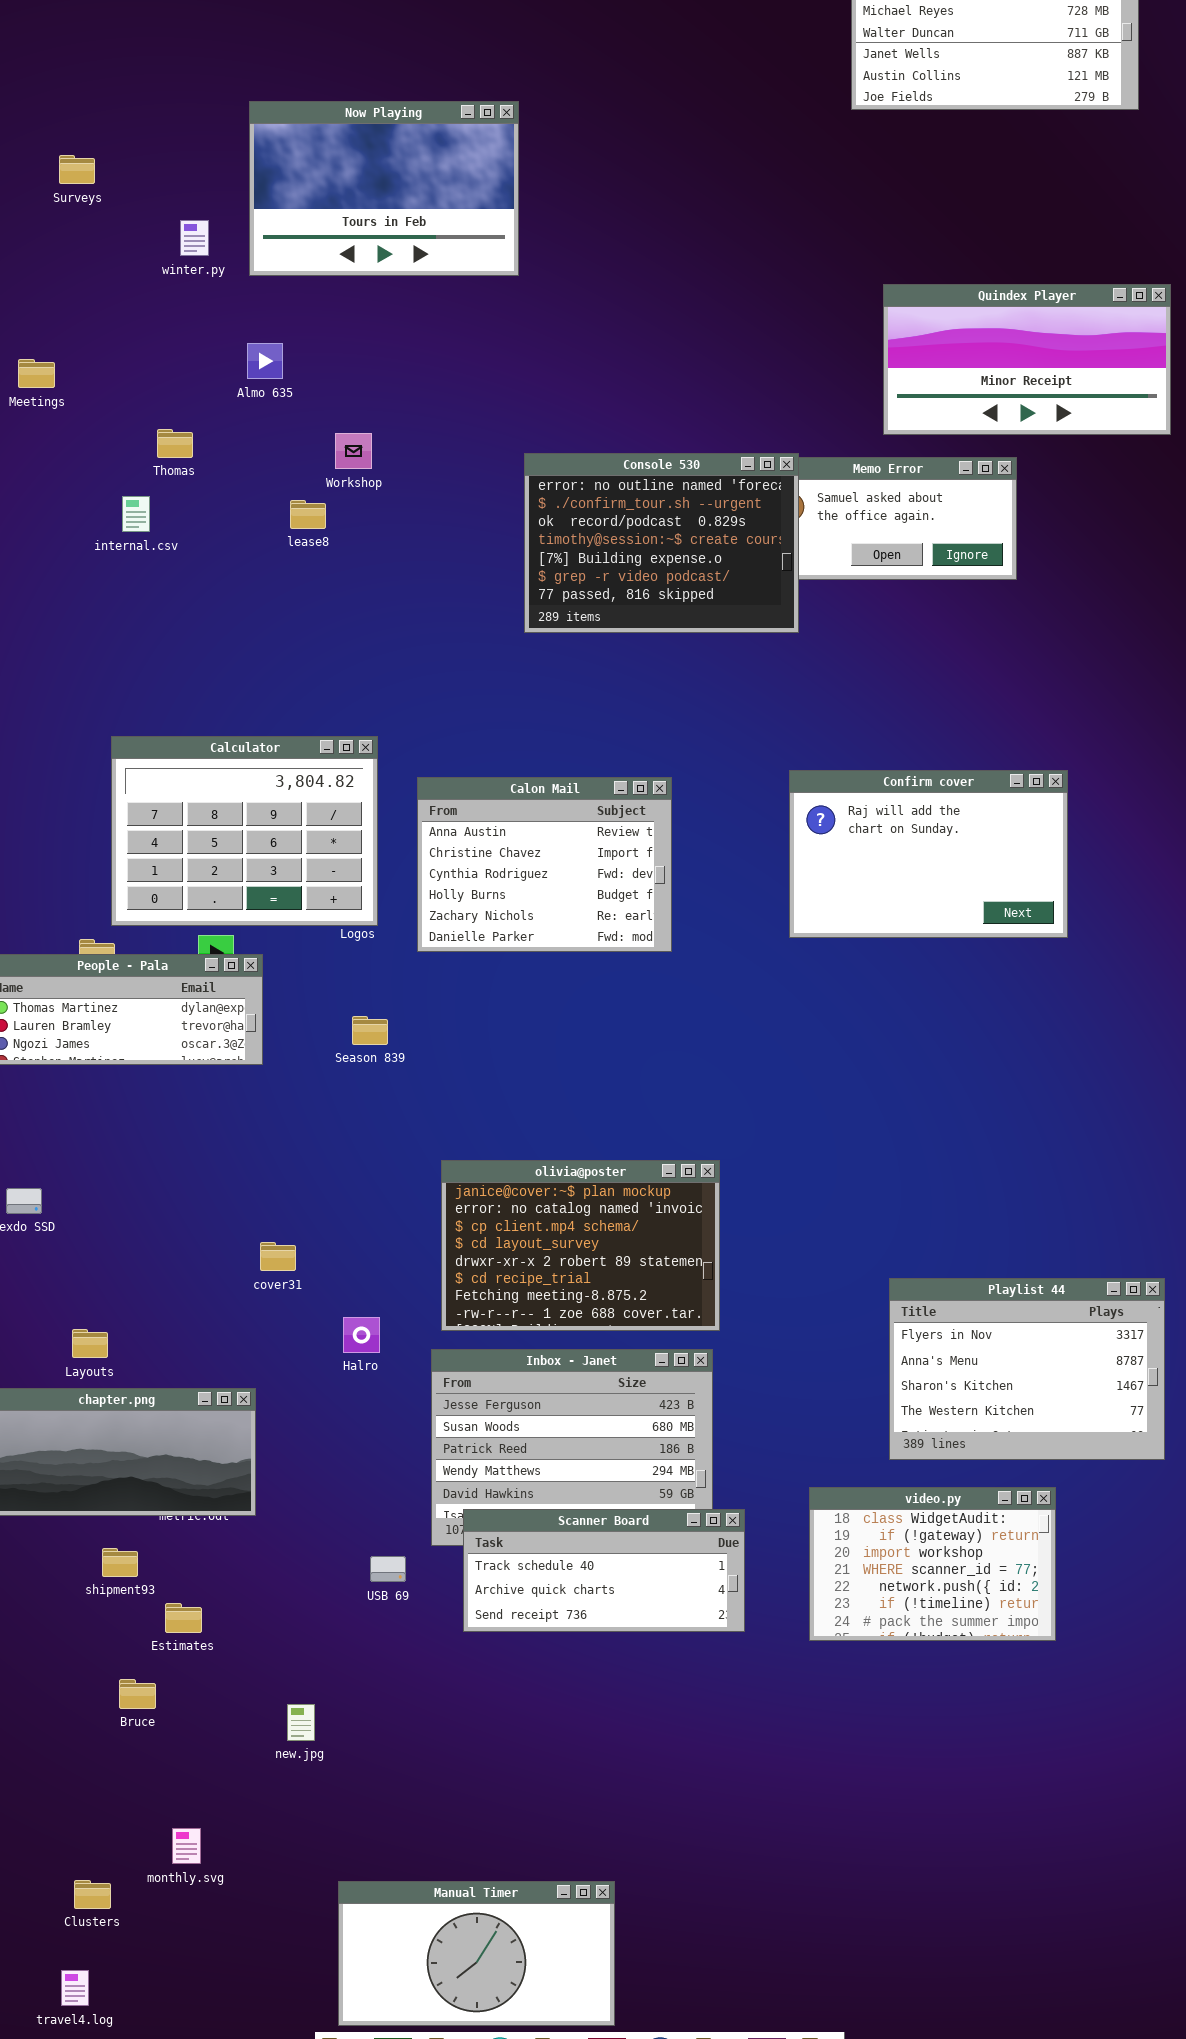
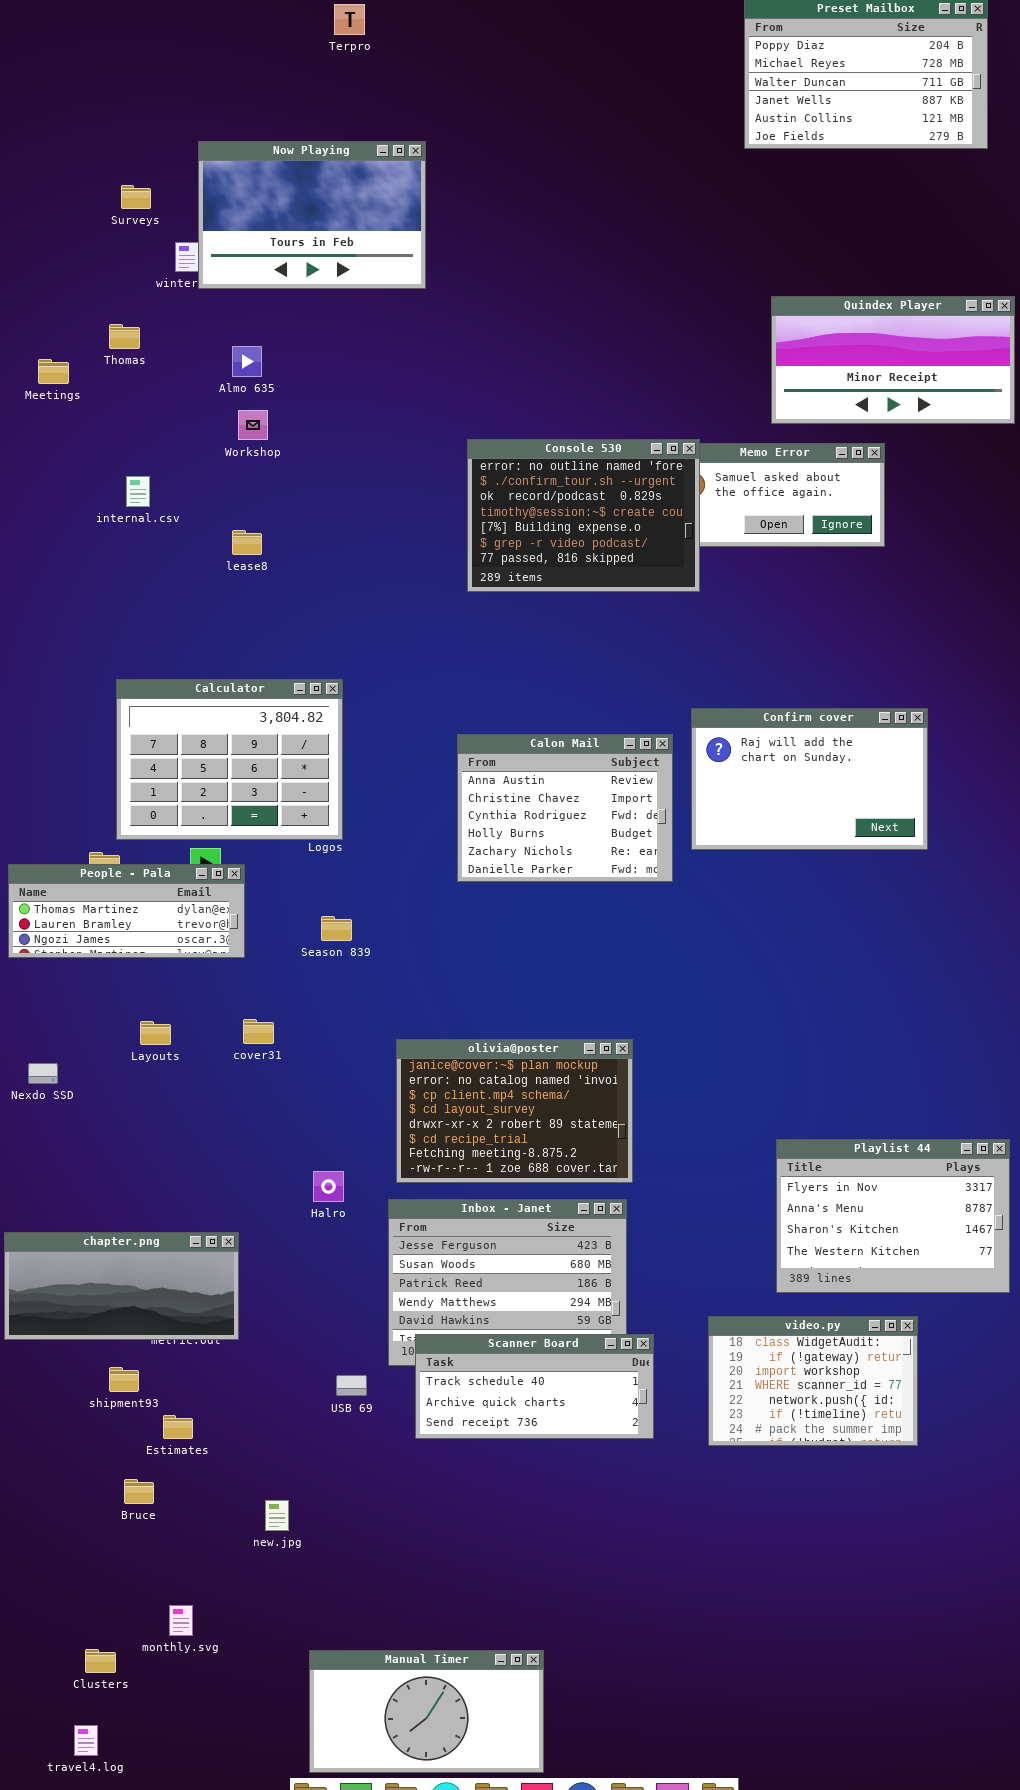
Now Playing: [249,101,519,276] -> [198,141,426,289], moved
Surveys: [59,155,95,184] -> [121,185,151,209], moved
Thomas: [157,429,193,458] -> [109,324,140,349], moved
Workshop: [335,433,372,469] -> [238,410,268,440], moved
lease8: [290,500,326,529] -> [232,530,262,555], moved
Calon Mail: [417,777,672,952] -> [457,734,673,882], moved
cover31: [260,1242,296,1271] -> [243,1019,274,1044], moved
Layouts: [72,1329,108,1358] -> [140,1021,171,1045], moved

